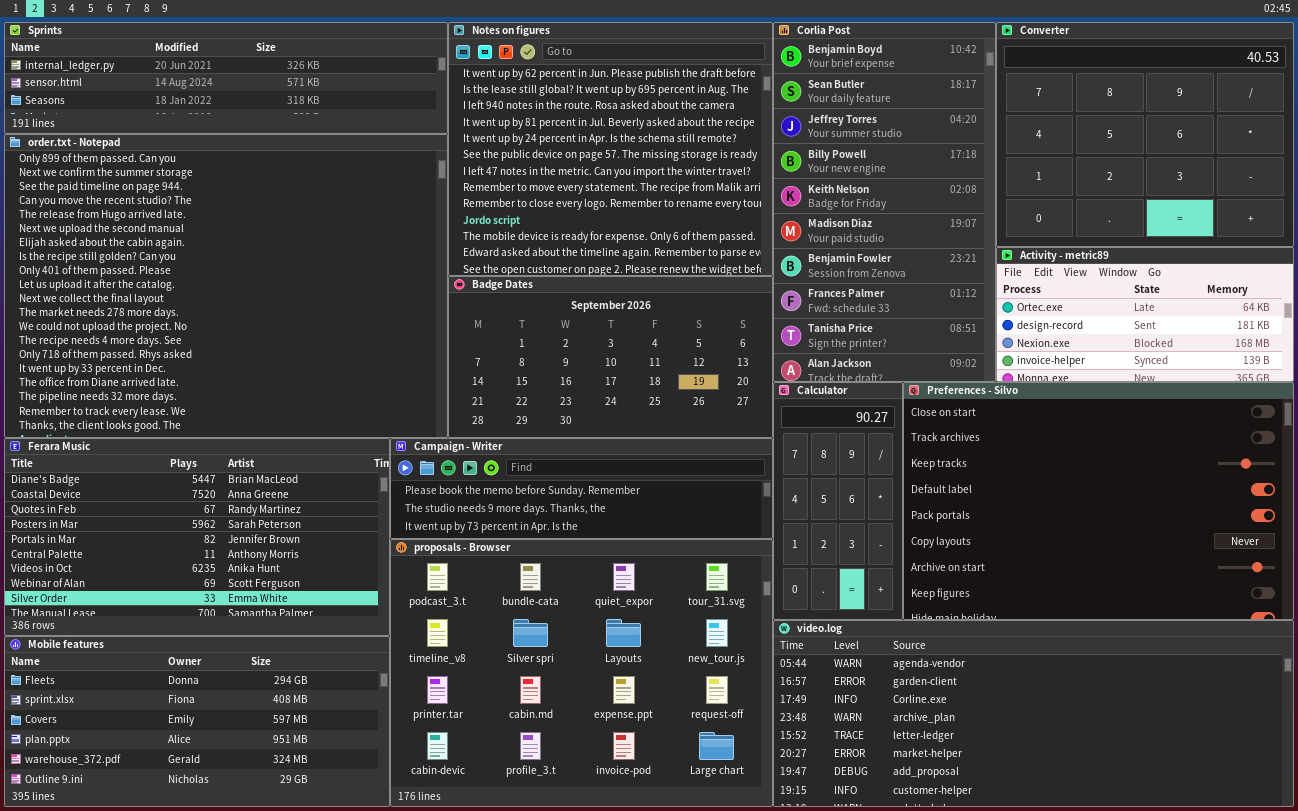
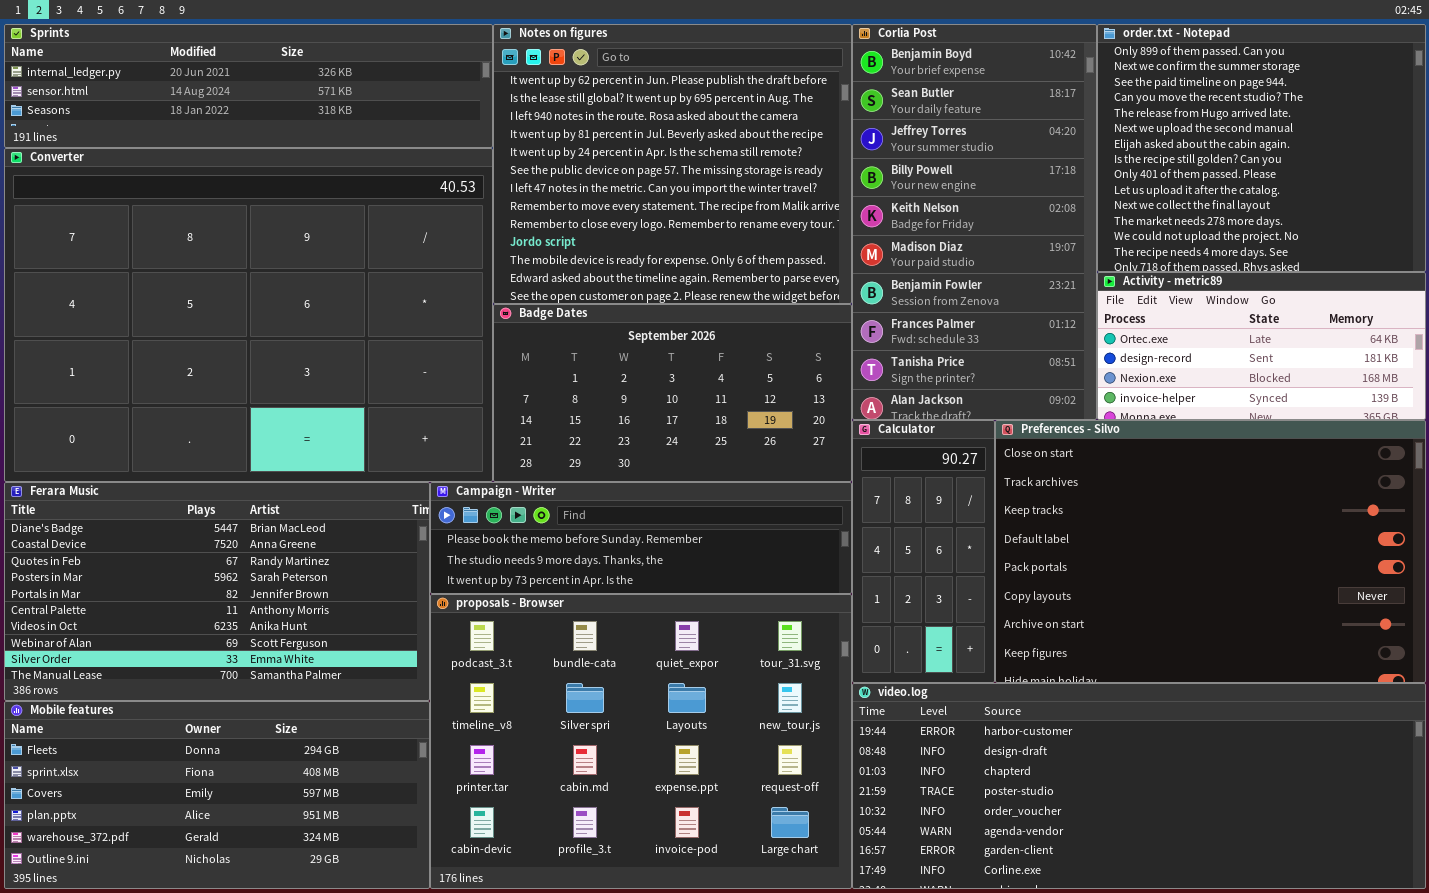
Converter: [996,22,1294,247] -> [4,148,493,482], moved, resized
order.txt - Notepad: [4,134,448,438] -> [1097,24,1426,272], moved, resized
video.log: [773,620,1294,807] -> [852,683,1426,889], scrolled up 5 rows

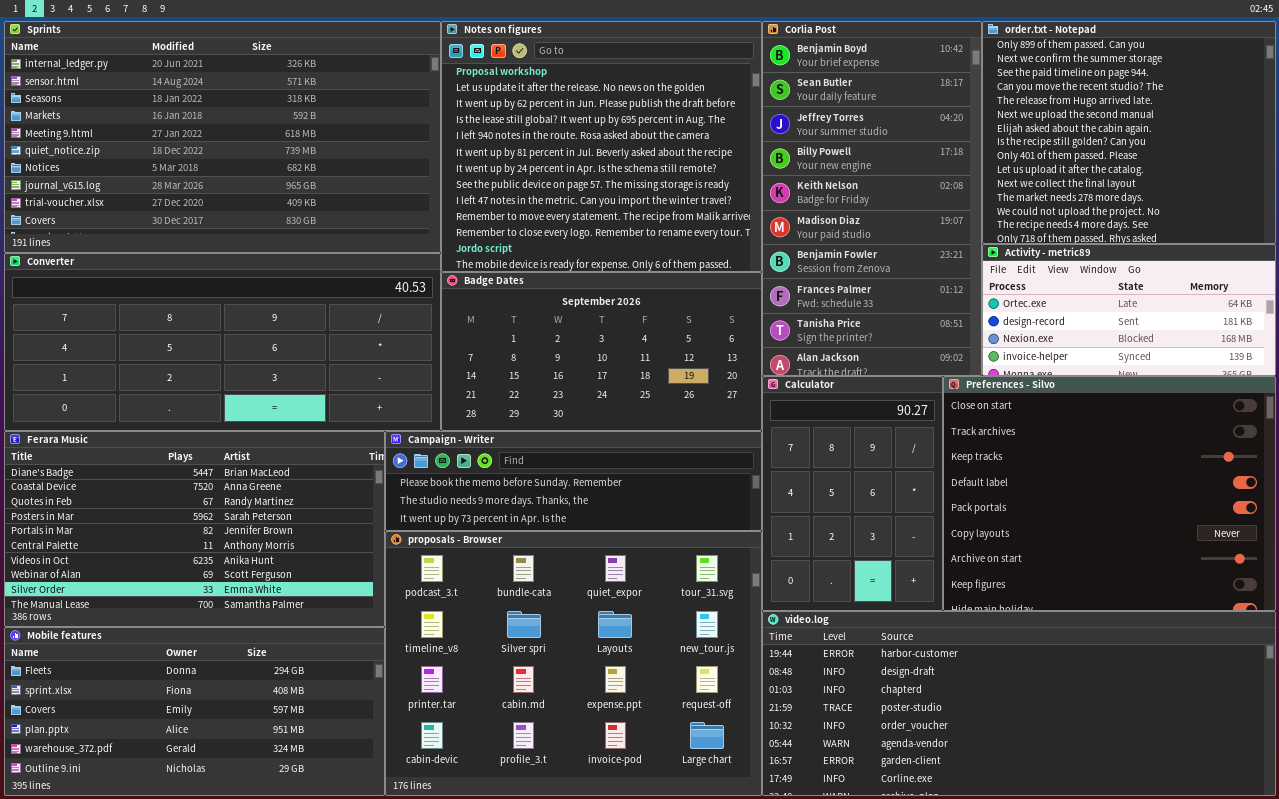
Sprints: [4,24,493,148] -> [4,21,441,253], resized
Notes on figures: [493,24,852,304] -> [441,21,762,272], scrolled up 2 rows
Converter: [4,148,493,482] -> [4,253,441,431], resized
Calculator: [852,420,995,683] -> [762,376,943,611], resized
Preferences - Silvo: [995,420,1426,683] -> [943,376,1276,611], resized

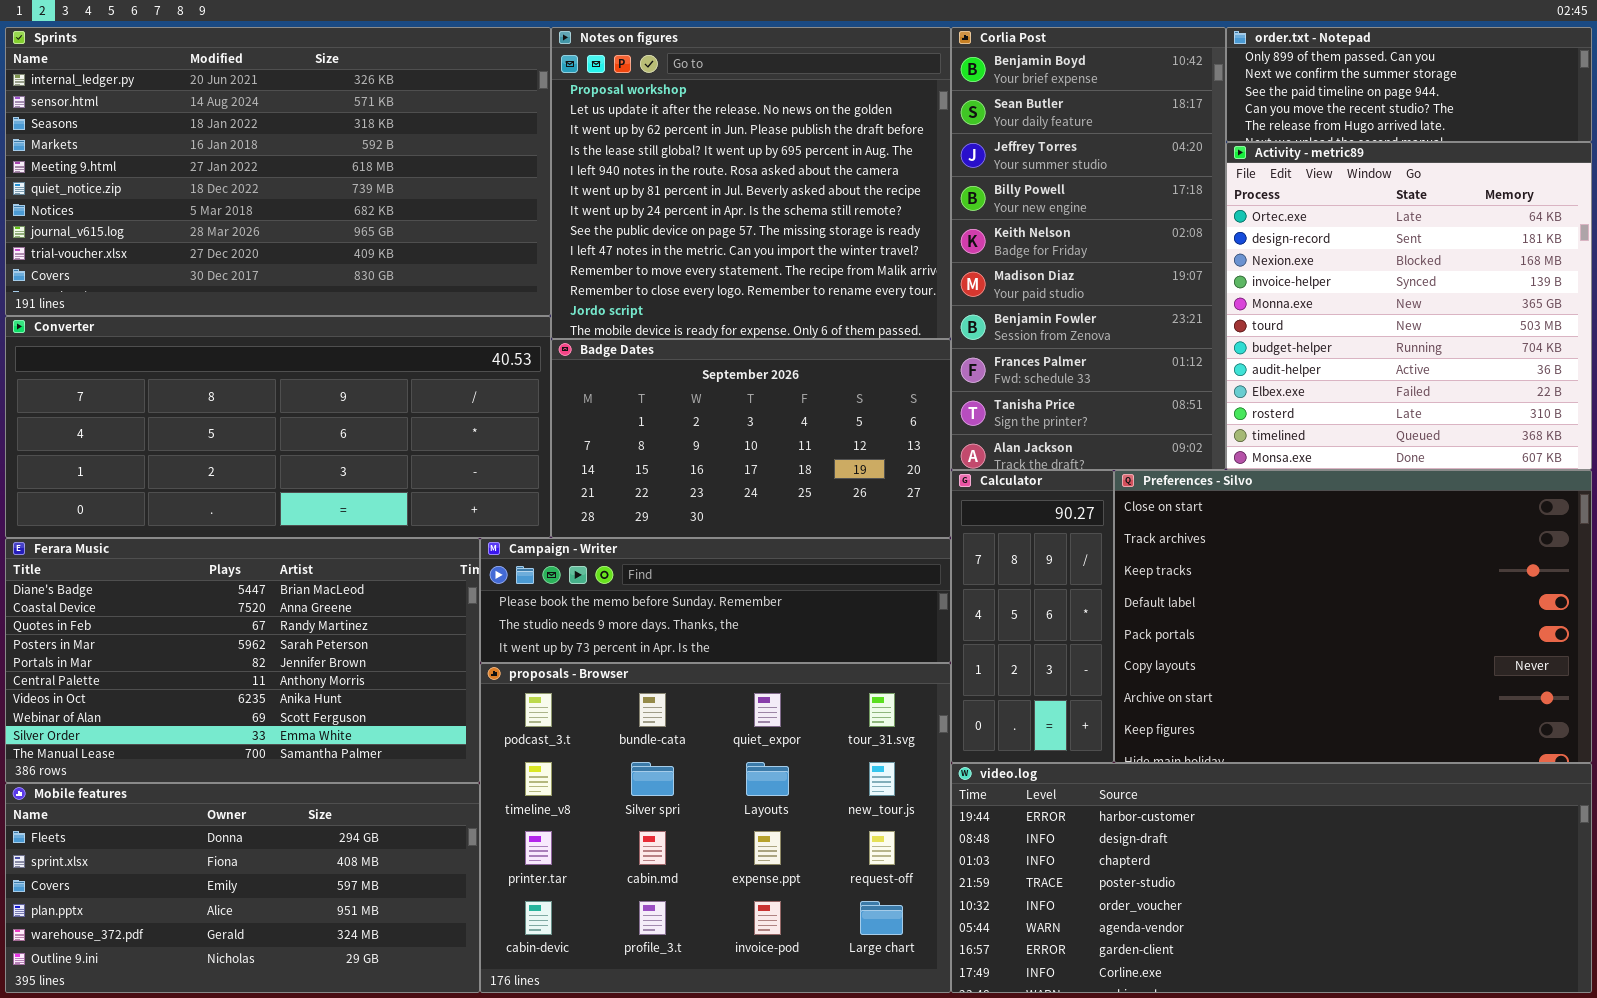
order.txt - Notepad: [982,21,1276,244] -> [1226,27,1592,142], resized
Activity - metric89: [982,244,1276,376] -> [1226,142,1592,470], resized
Calculator: [762,376,943,611] -> [951,470,1114,763], resized
Preferences - Silvo: [943,376,1276,611] -> [1114,470,1592,763], resized

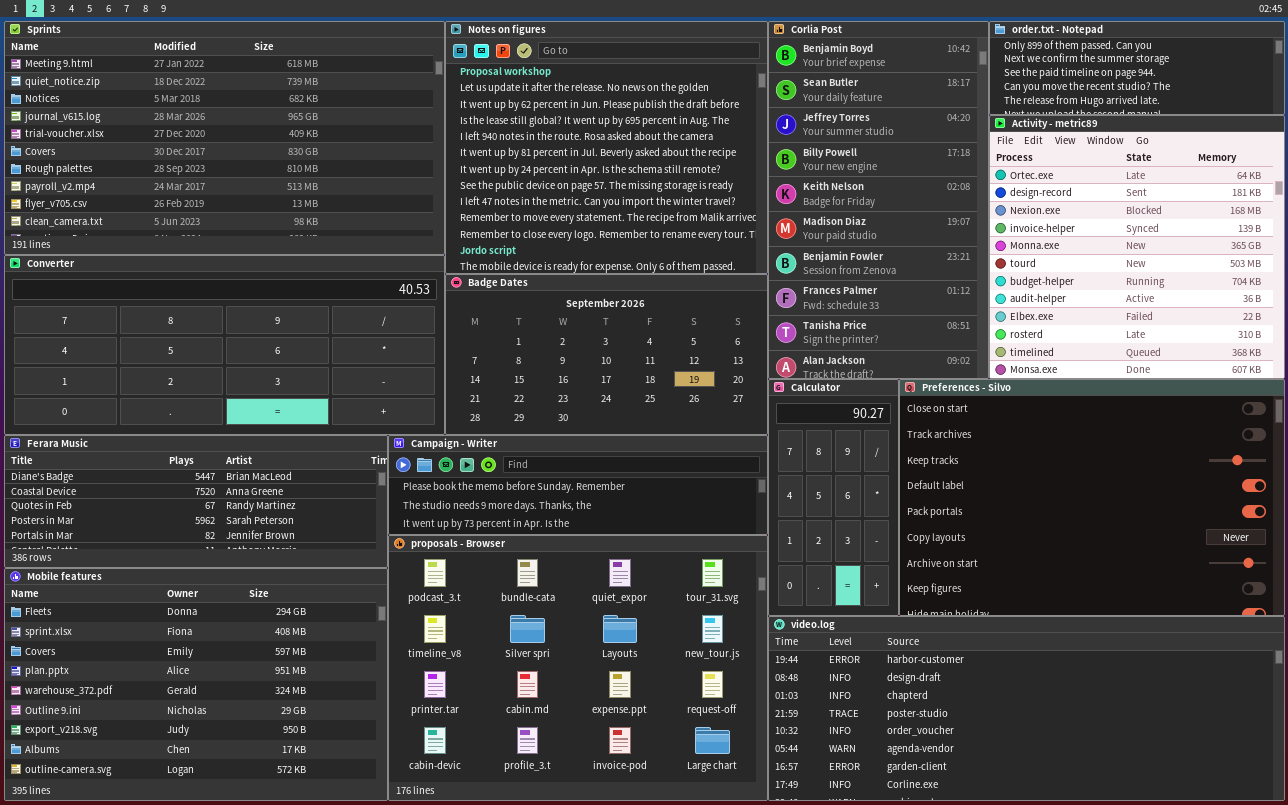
Sprints: [5,27,551,316] -> [4,21,445,255], scrolled down 4 rows
Ferara Music: [5,538,480,783] -> [4,435,388,568], resized
Mobile features: [5,783,480,993] -> [4,568,388,801], resized

